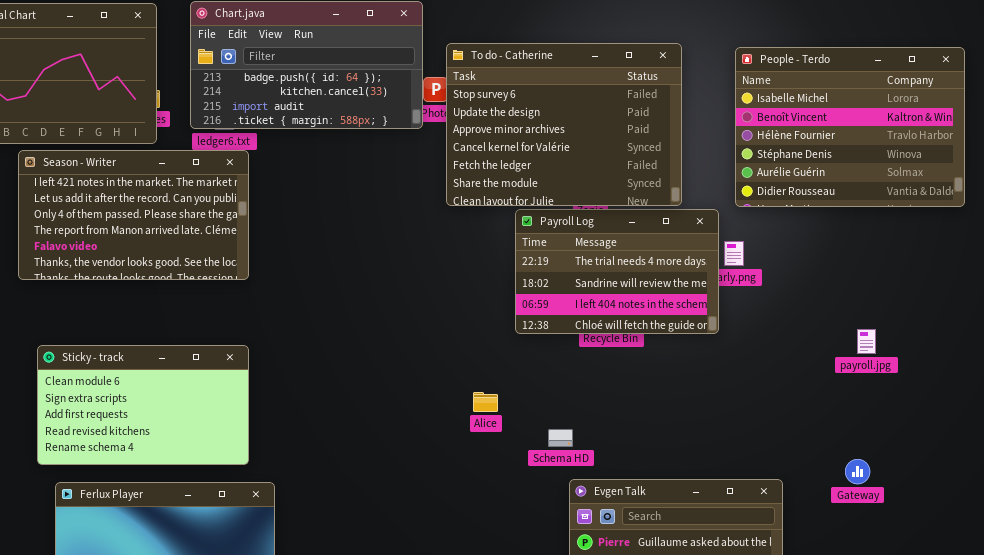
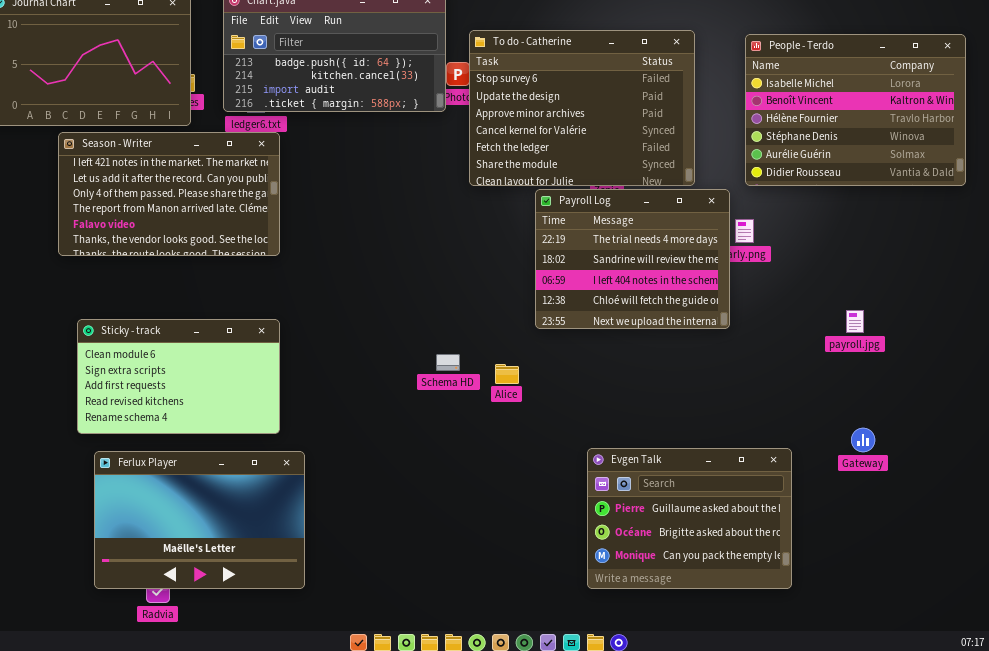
Payroll Log: [515,209,719,334] -> [535,189,730,329], resized
payroll.jpg: [857,329,876,354] -> [846,310,864,333], moved
Schema HD: [548,429,573,447] -> [436,354,460,371], moved

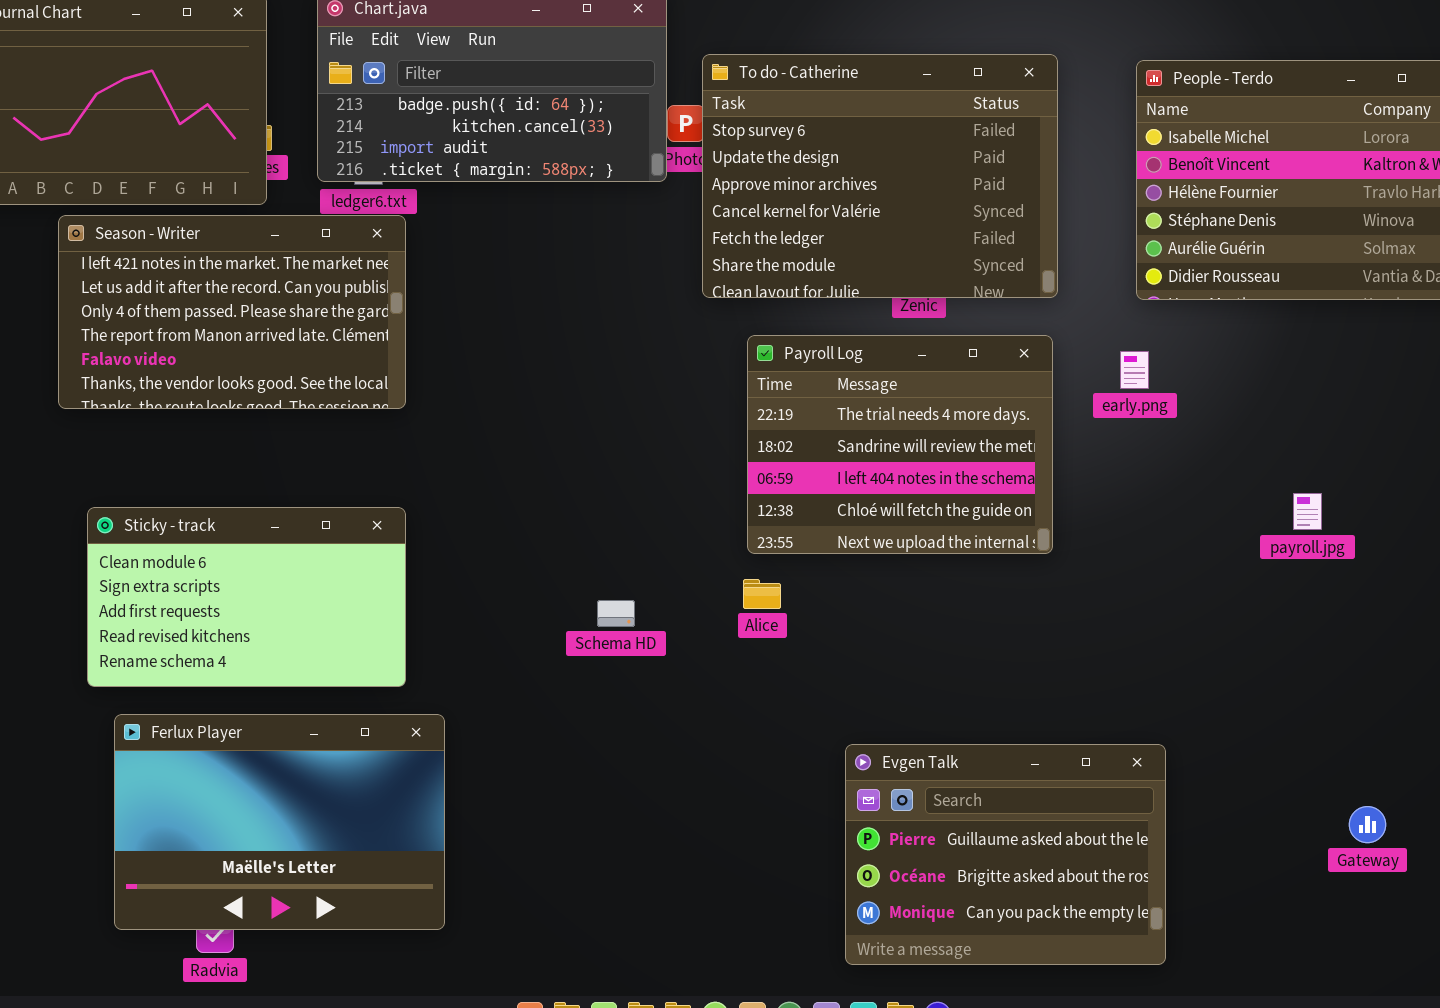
Payroll Log: [535,189,730,329] -> [747,335,1053,554], moved
Schema HD: [436,354,460,371] -> [597,600,635,627], moved
Gateway: [851,428,875,452] -> [1349,806,1386,843], moved
Evgen Talk: [587,448,792,589] -> [845,744,1166,965], moved

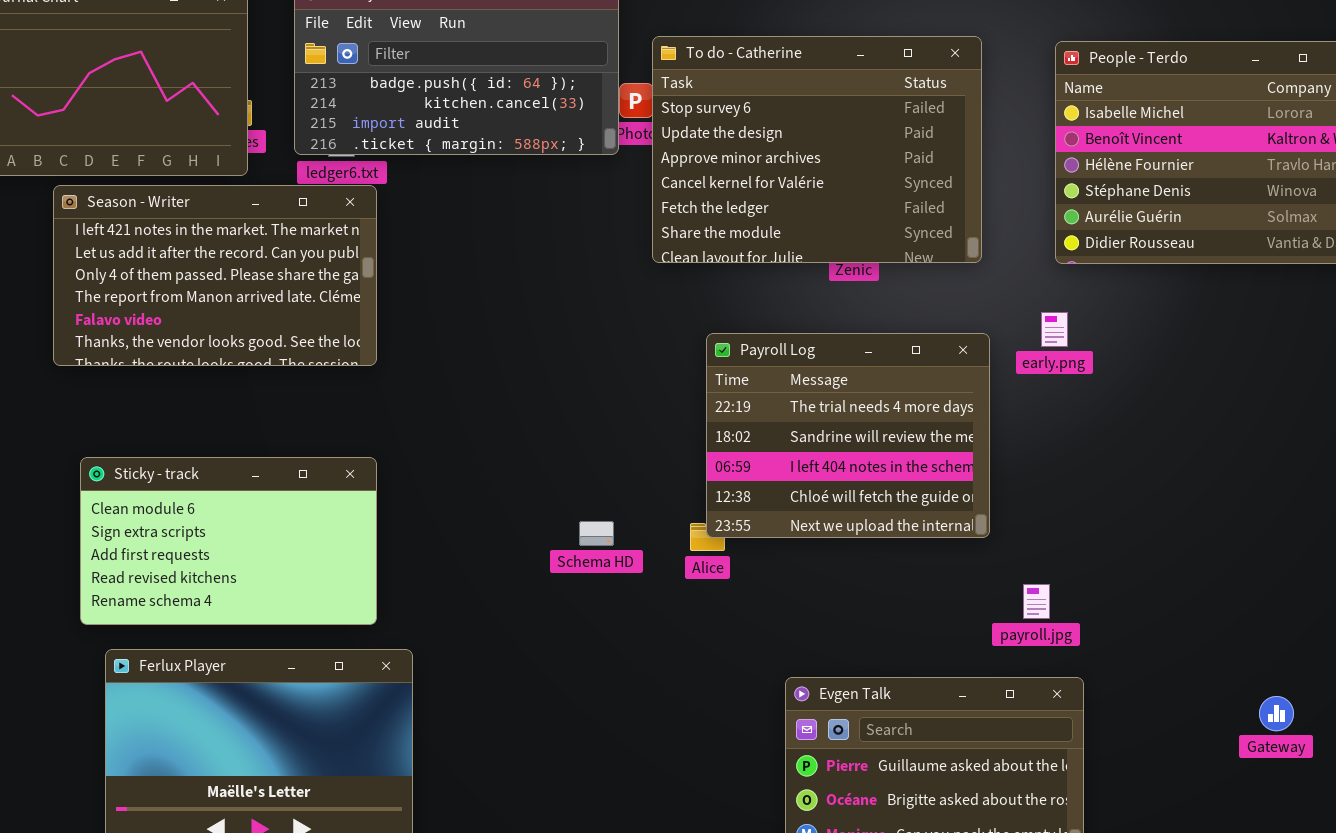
Payroll Log: [747,335,1053,554] -> [706,333,990,538], moved
payroll.jpg: [1293,493,1322,530] -> [1023,584,1050,619], moved
Schema HD: [597,600,635,627] -> [579,521,614,546], moved
Gateway: [1349,806,1386,843] -> [1259,696,1294,731], moved

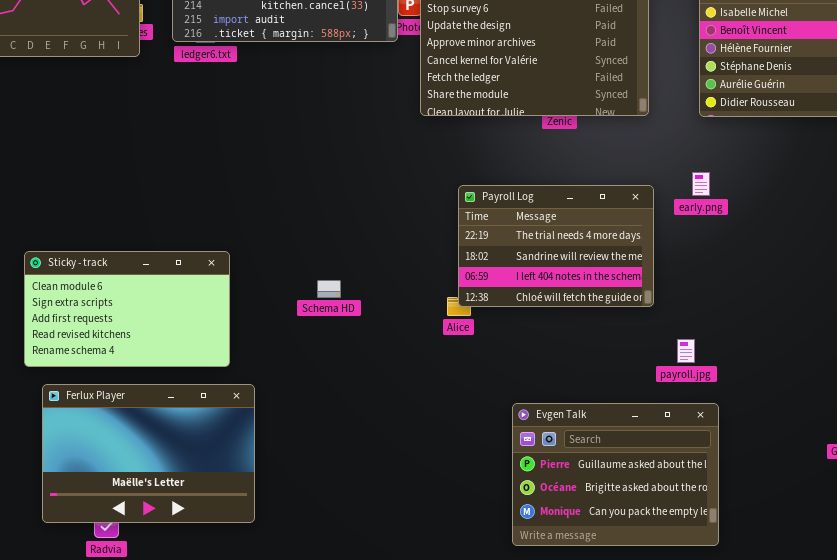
Season - Writer: [53,185,377,366] -> none, closed
early.png: [1041,312,1068,347] -> [692,172,710,196], moved
Payroll Log: [706,333,990,538] -> [458,185,654,307], resized
Schema HD: [579,521,614,546] -> [317,280,341,298], moved

